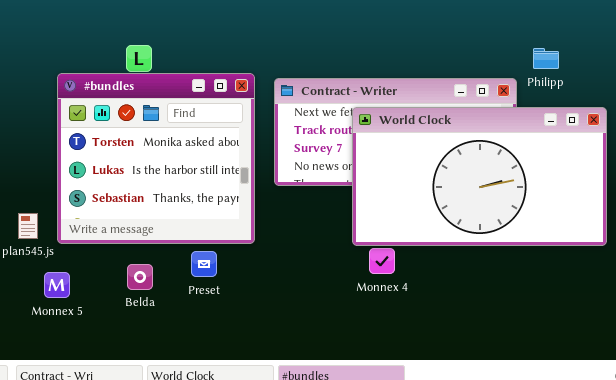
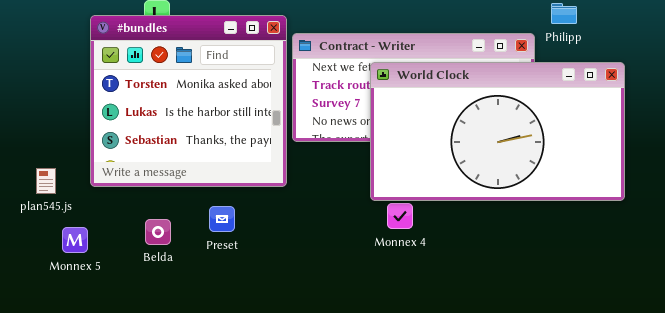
#bundles: [57,73,255,244] -> [90,15,287,187], moved

